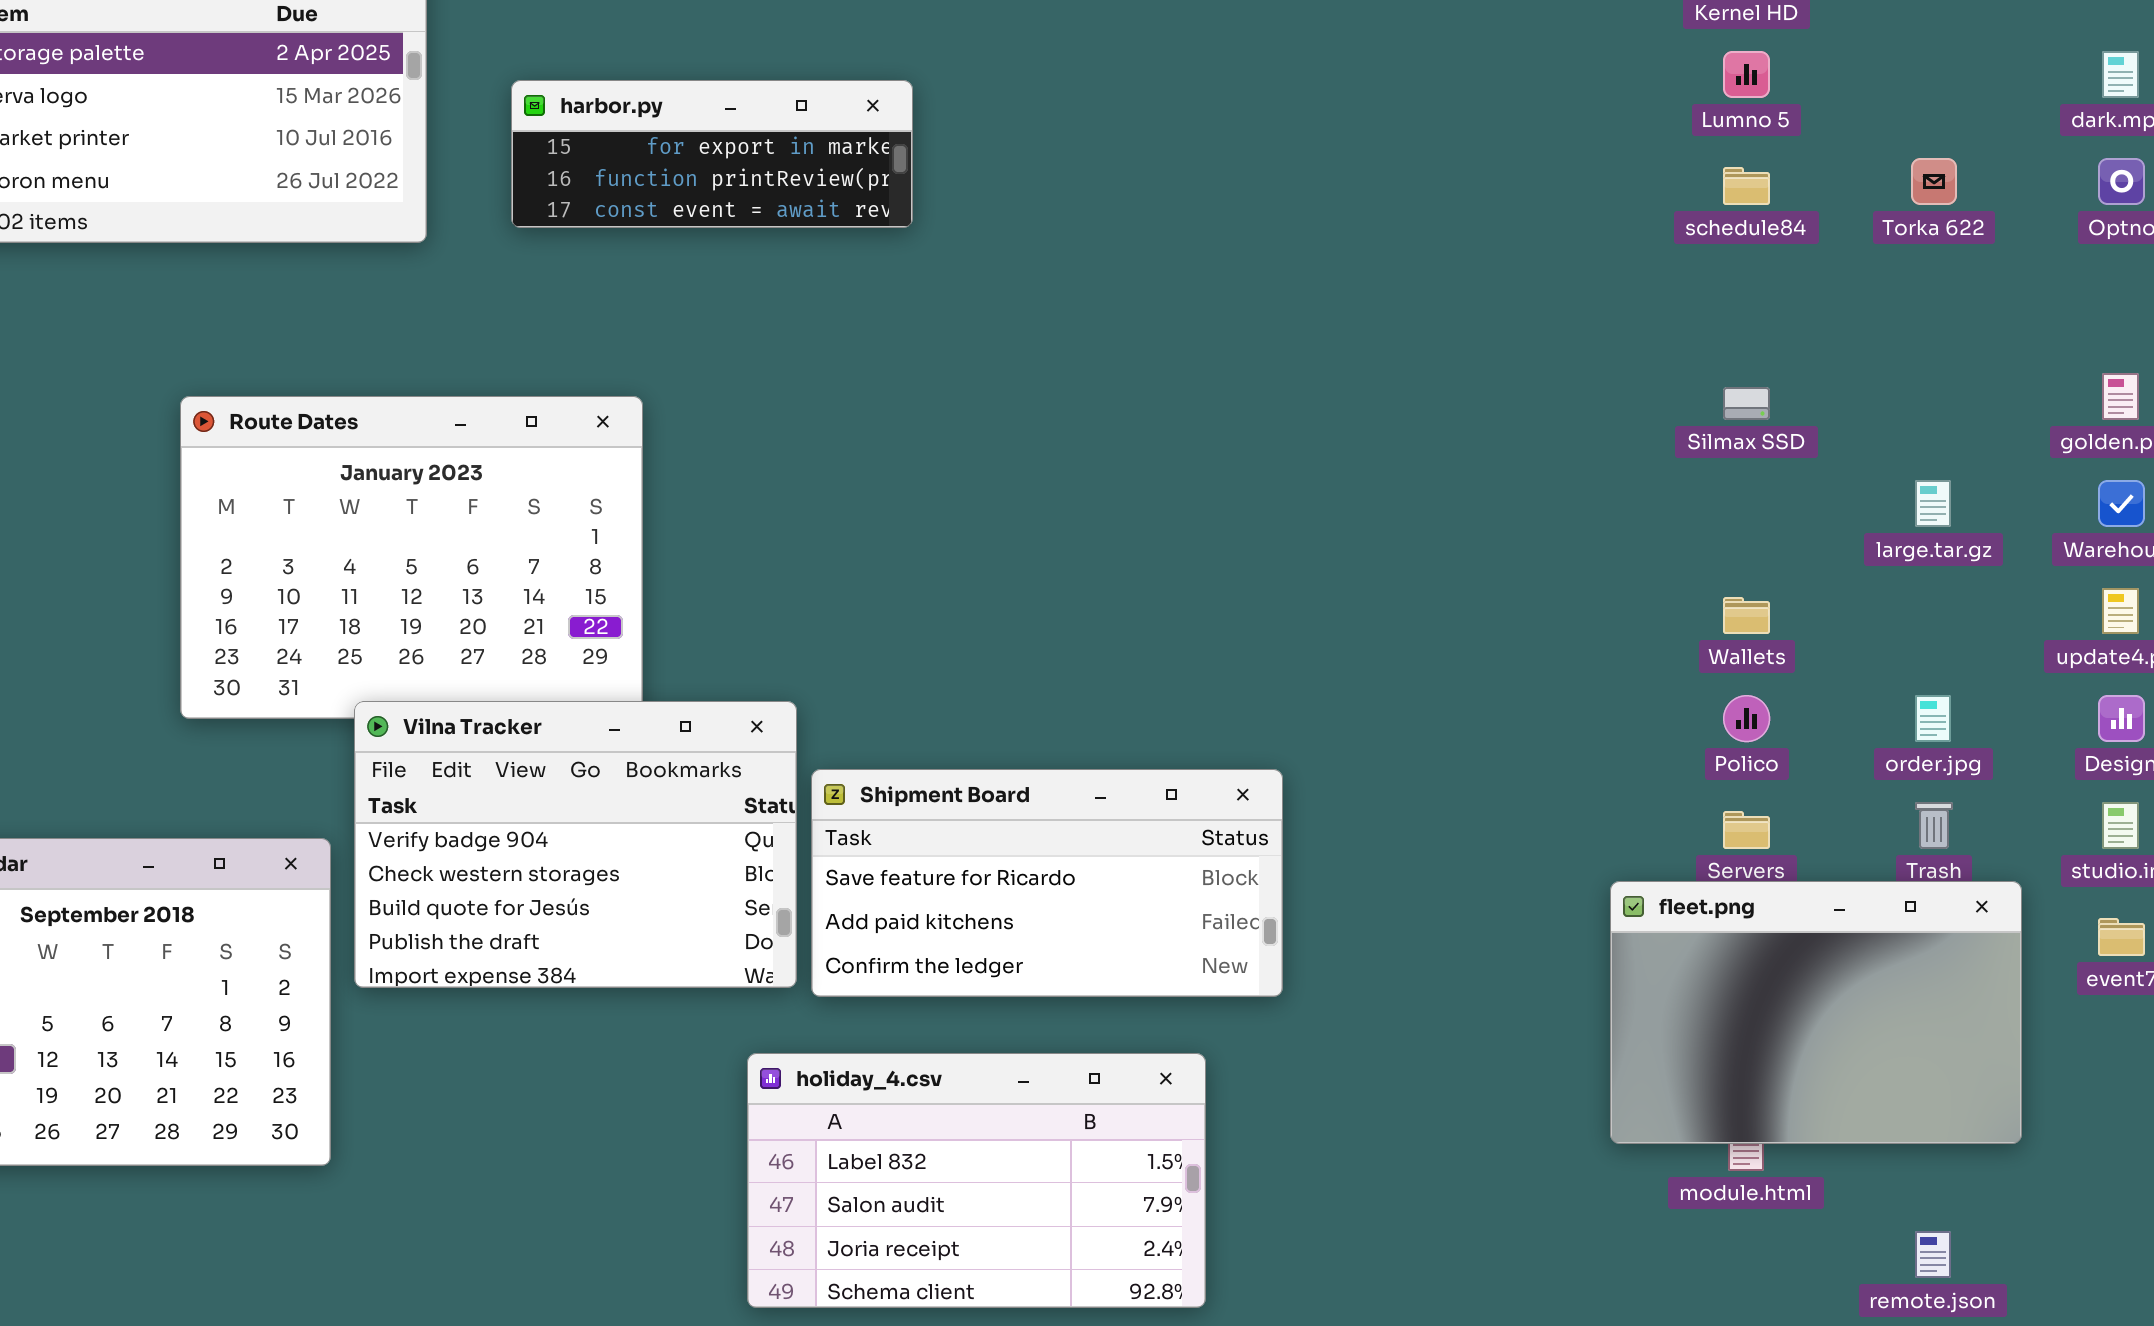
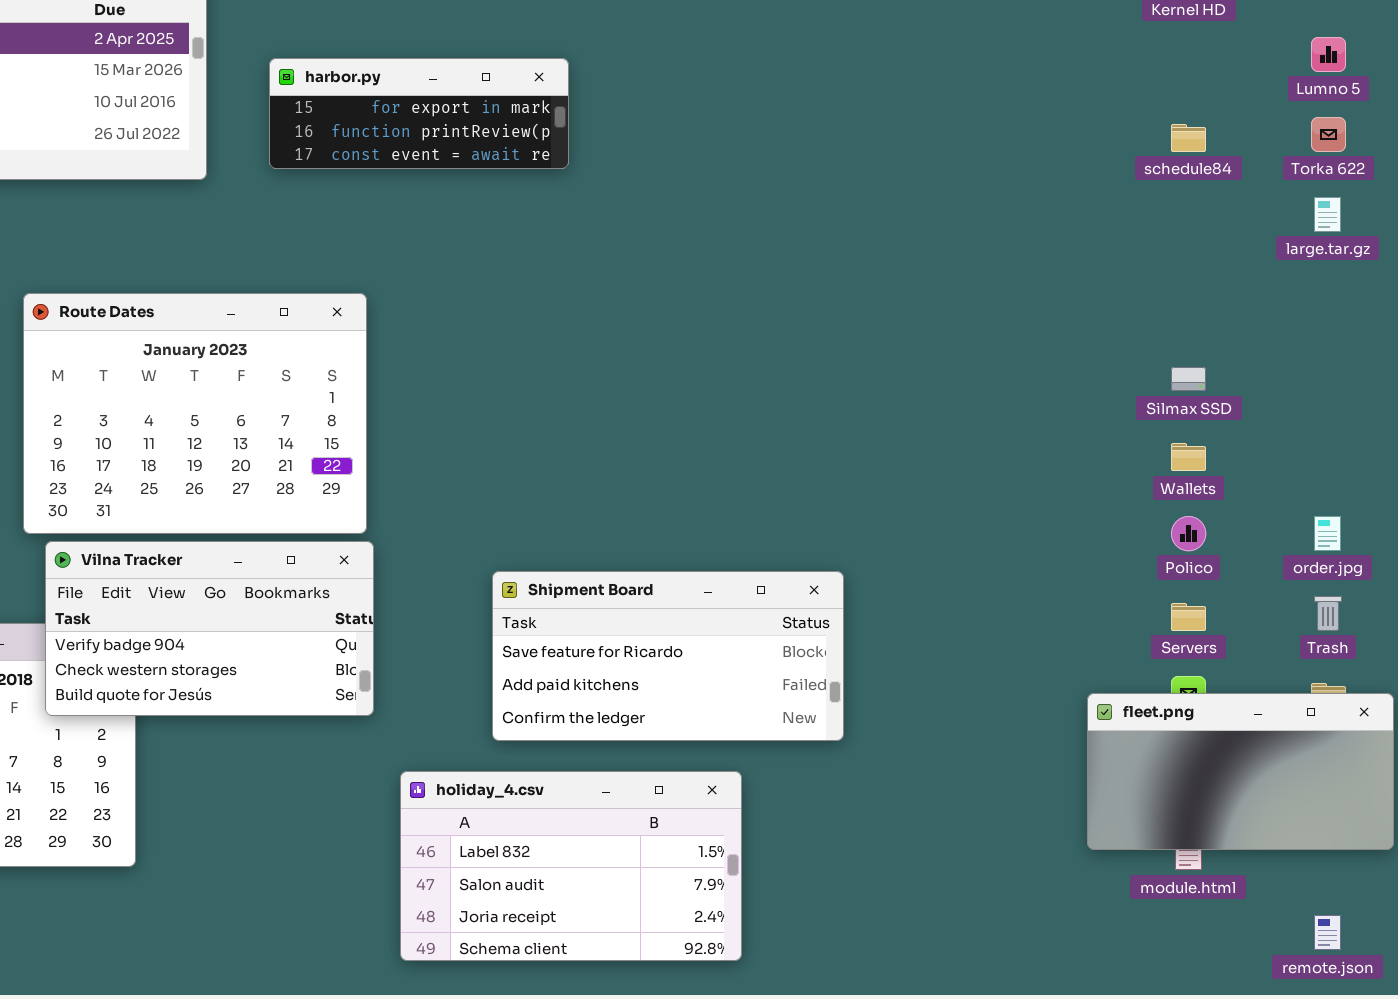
Lumno 5: [1723,51,1770,98] -> [1311,37,1346,72], moved
Silmax SSD: [1723,387,1770,420] -> [1171,367,1206,391], moved
large.tar.gz: [1915,480,1951,527] -> [1314,197,1341,232], moved
Vilna Tracker: [354,701,797,988] -> [45,541,374,716], moved, resized
fleet.png: [1610,881,2022,1144] -> [1087,693,1394,850], resized
holiday_4.csv: [747,1053,1206,1308] -> [400,771,742,961], moved

